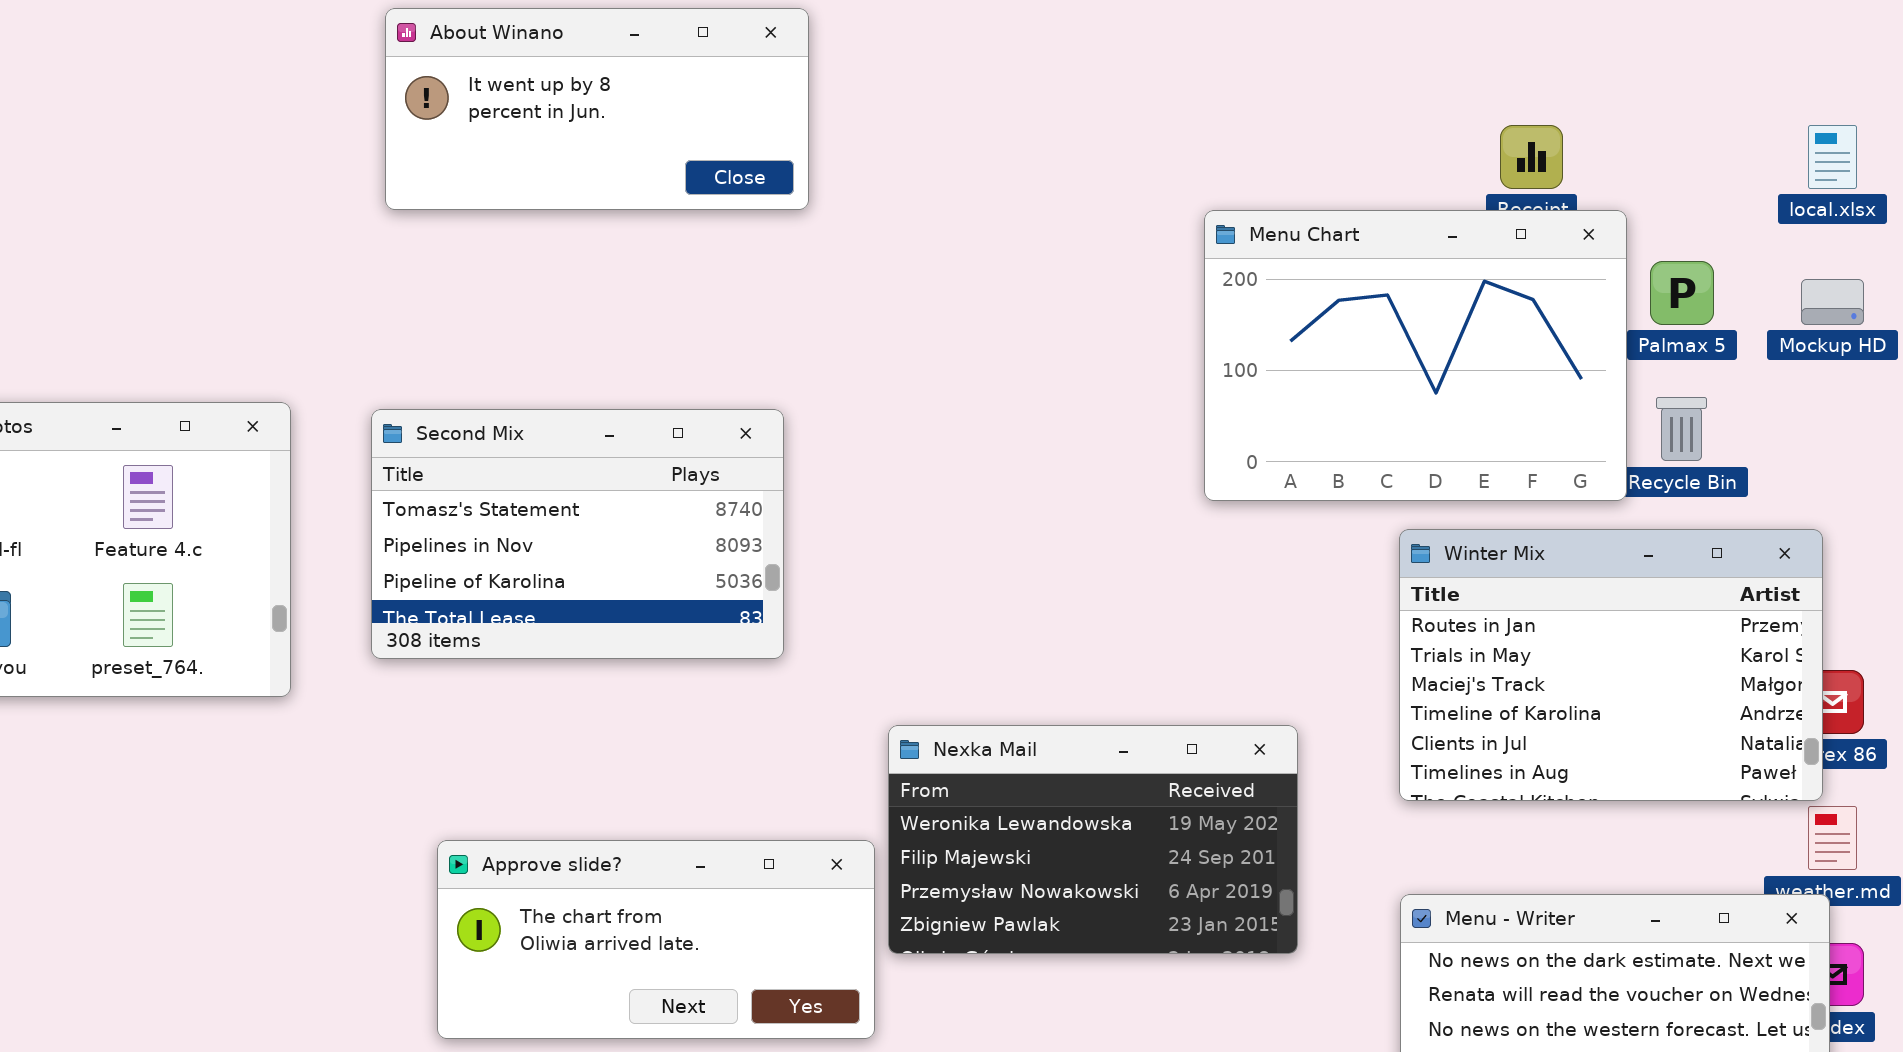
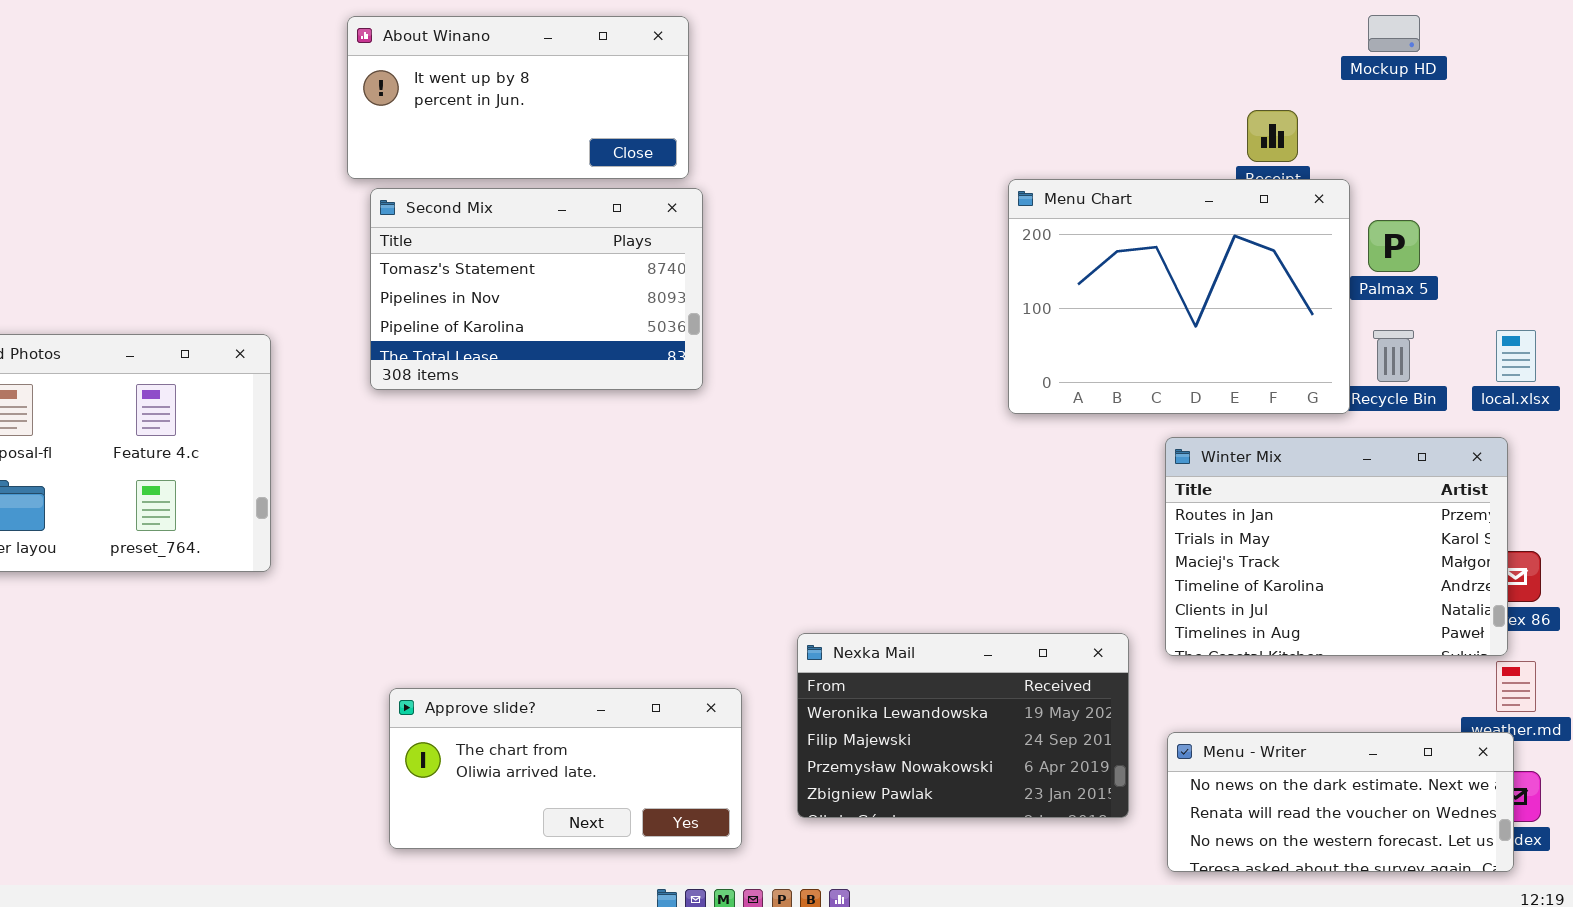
local.xlsx: [1808,125,1857,189] -> [1496,330,1536,382], moved
Mockup HD: [1801,279,1864,325] -> [1368,15,1420,52], moved
Second Mix: [371,409,784,659] -> [370,188,703,390], moved
Nexka Mail: [888,725,1298,954] -> [797,633,1129,818], moved

